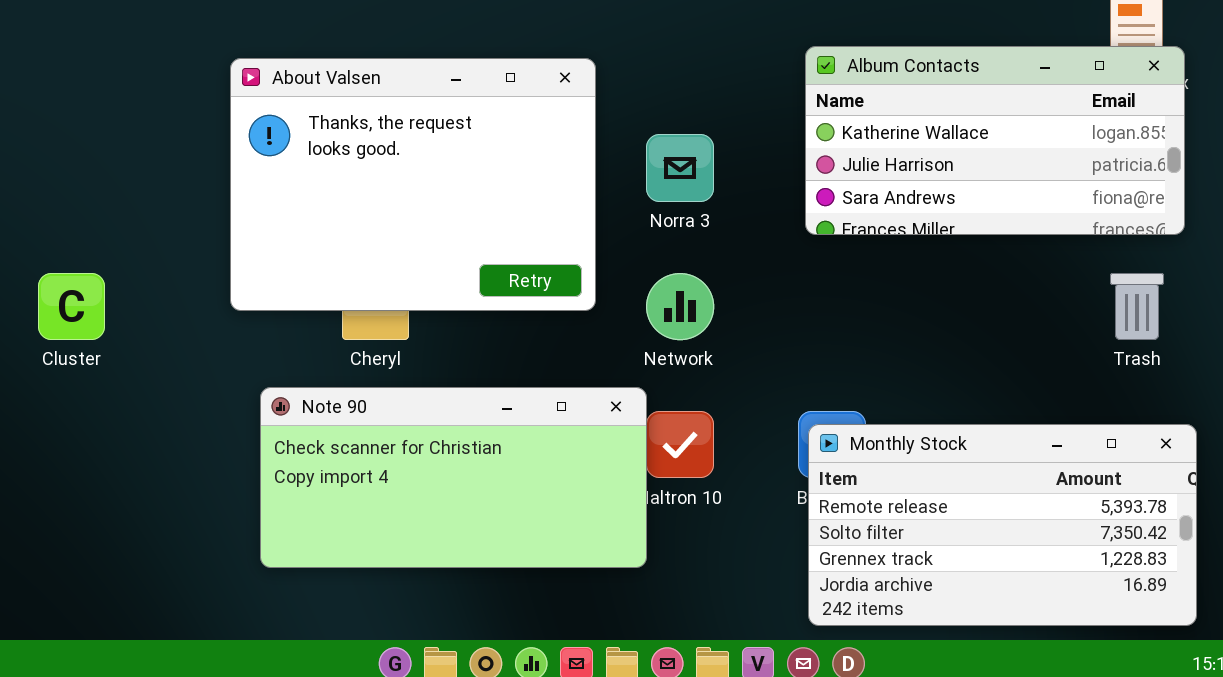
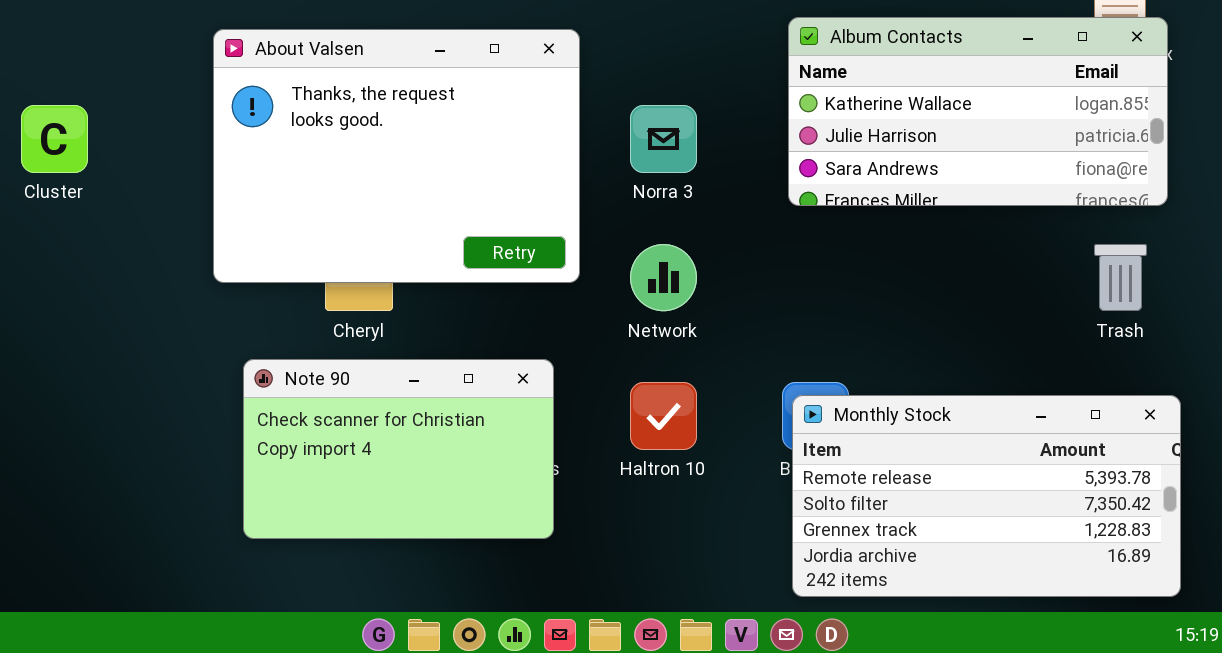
Cluster: [38,273,105,340] -> [21,105,88,173], moved
Note 90: [260,387,647,568] -> [243,359,554,539], resized

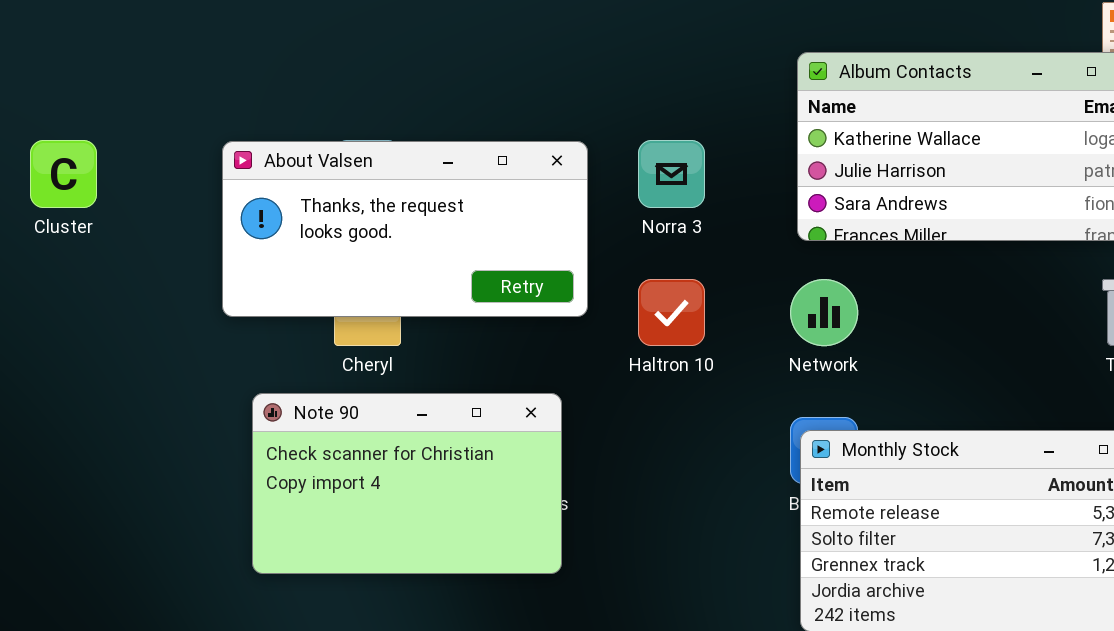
About Valsen: [213,29,580,283] -> [222,141,588,317], resized
Network: [630,244,697,311] -> [790,279,858,346], moved
Haltron 10: [630,382,697,450] -> [638,279,705,346], moved

